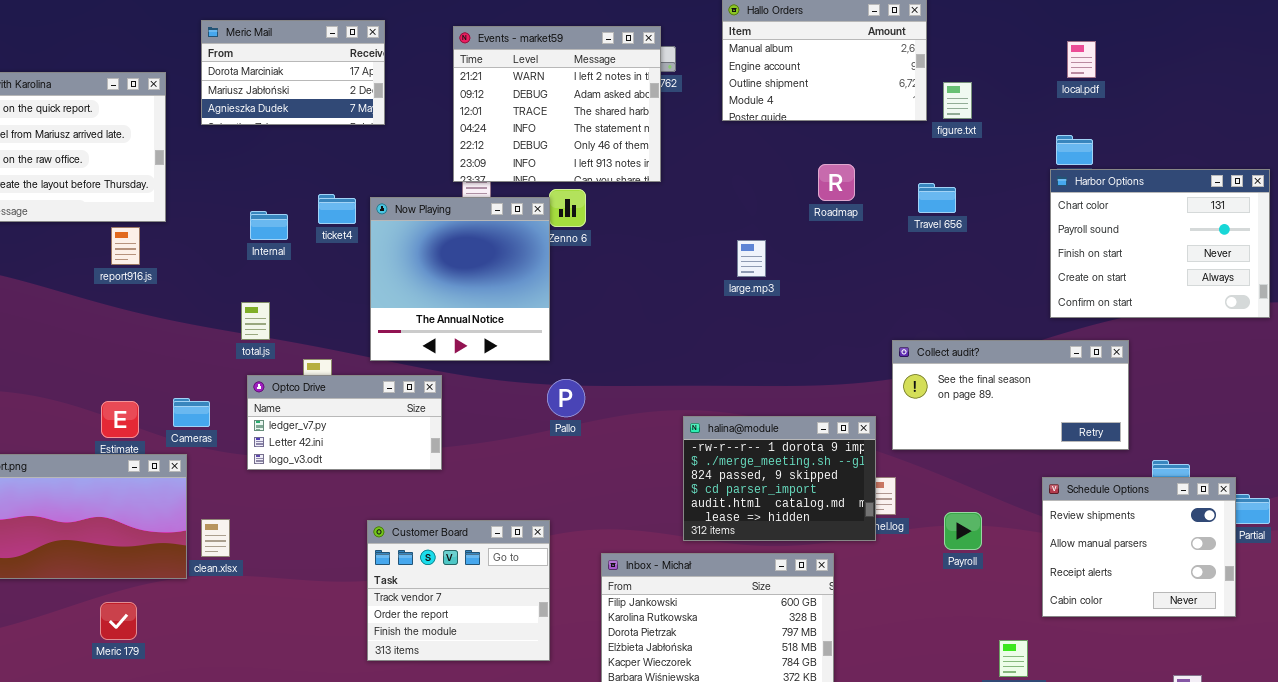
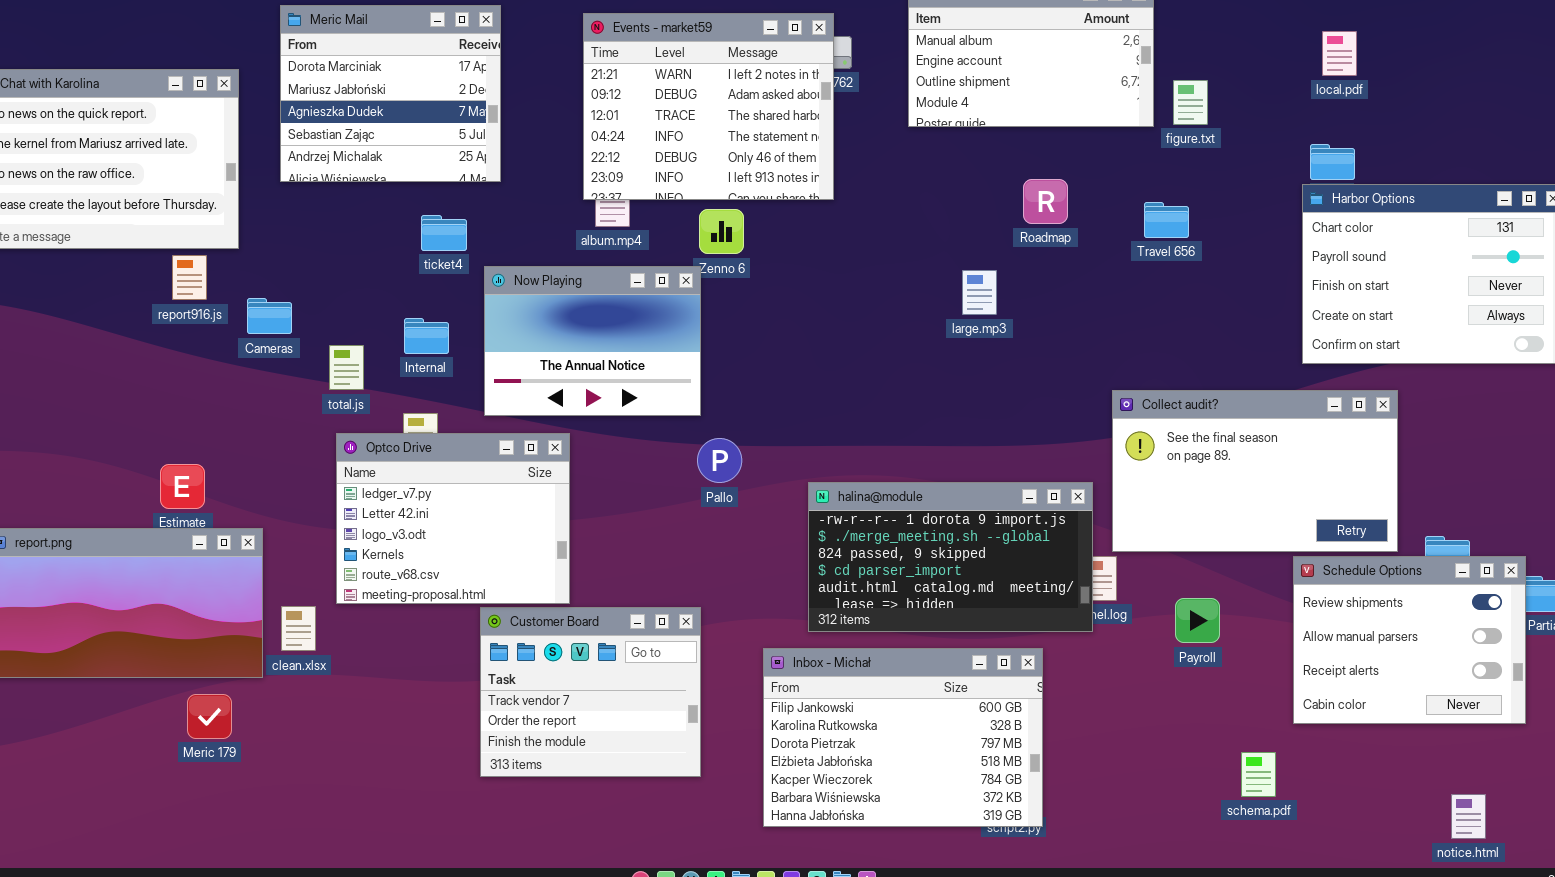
Meric Mail: [201,20,385,125] -> [280,5,501,182], resized
Now Playing: [370,197,550,361] -> [484,266,701,416], resized
Internal: [250,211,288,240] -> [404,318,449,354], moved
large.mp3: [737,240,766,277] -> [962,270,997,315], moved
Collect audit?: [892,340,1129,450] -> [1112,390,1398,552], resized
Optco Drive: [247,375,442,470] -> [336,433,570,604], resized
Cameras: [173,398,210,427] -> [247,298,292,334], moved
halina@module: [683,416,876,541] -> [808,482,1093,632], resized
Meric 179: [100,602,137,640] -> [187,694,232,739], moved

